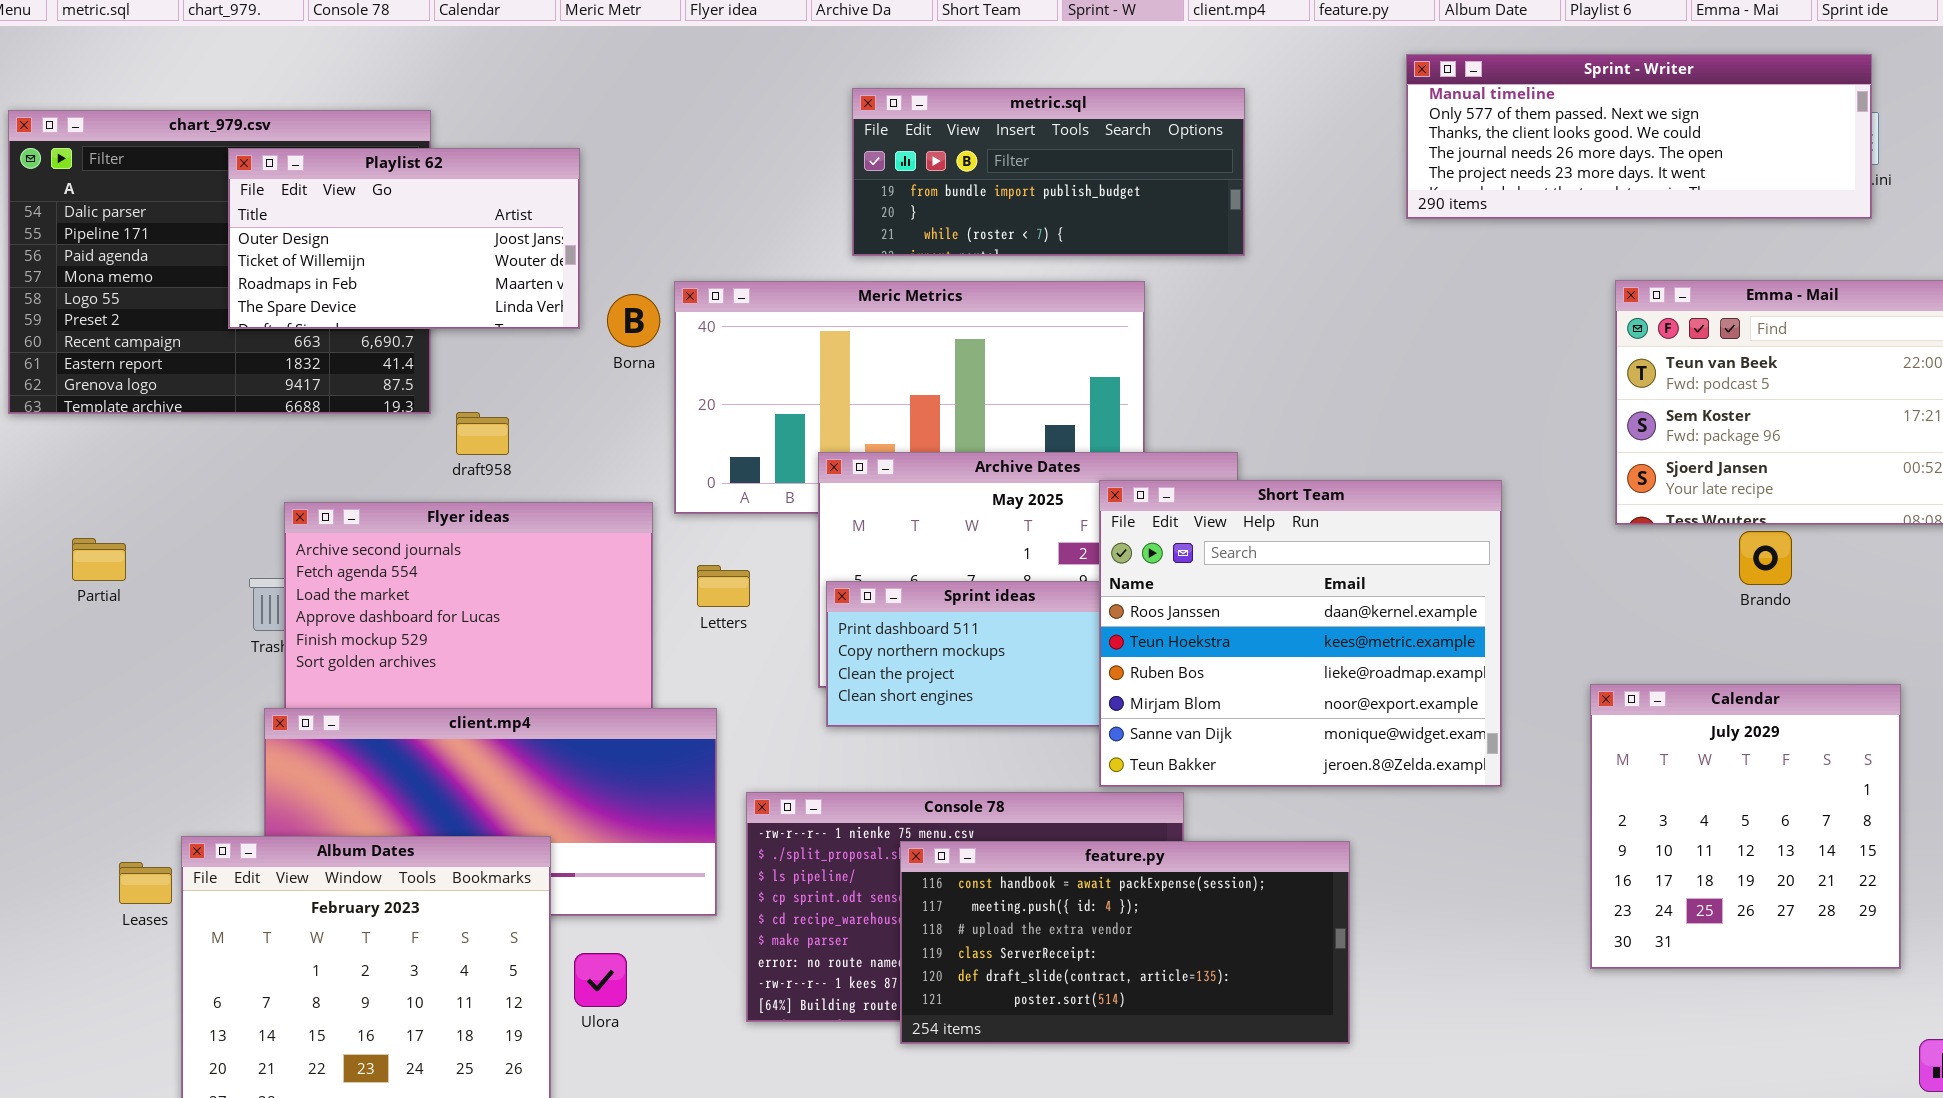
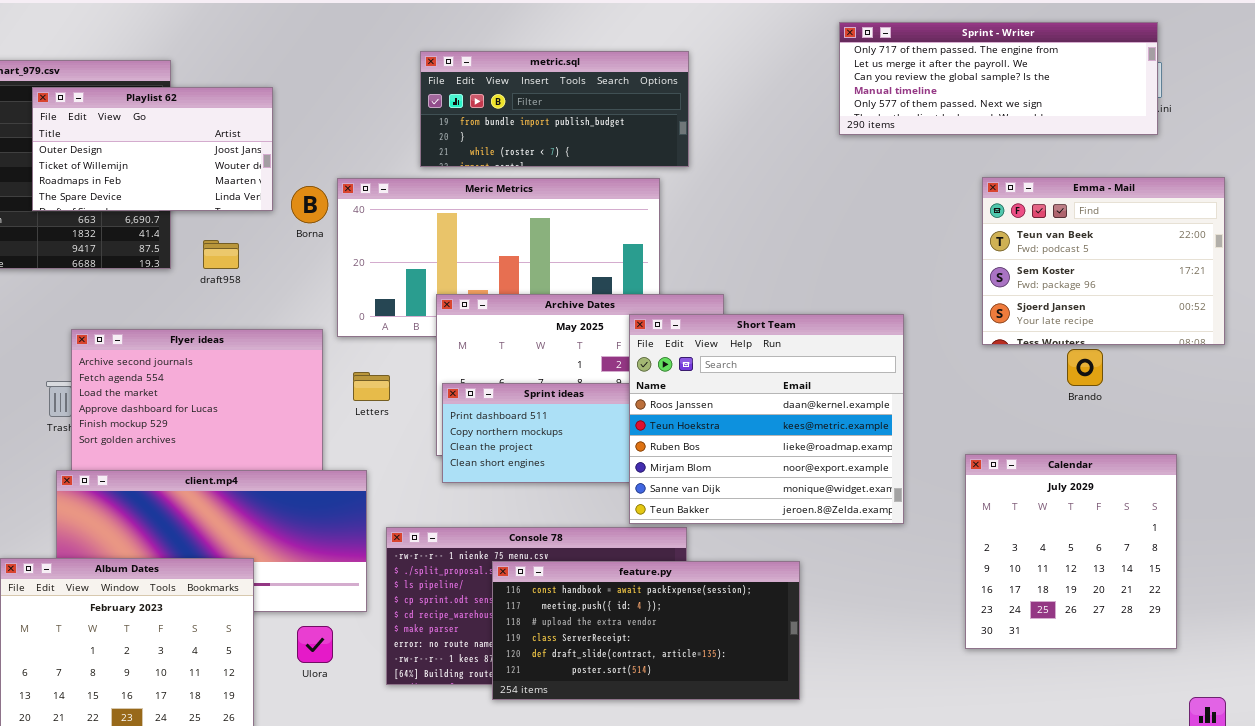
Sprint - Writer: [1406,54,1872,219] -> [839,22,1158,135], scrolled up 3 rows
metric.sql: [852,88,1245,256] -> [420,51,689,167], moved
draft958: [456,412,509,455] -> [203,240,239,269], moved
Ulora: [574,953,627,1007] -> [297,626,333,663], moved

